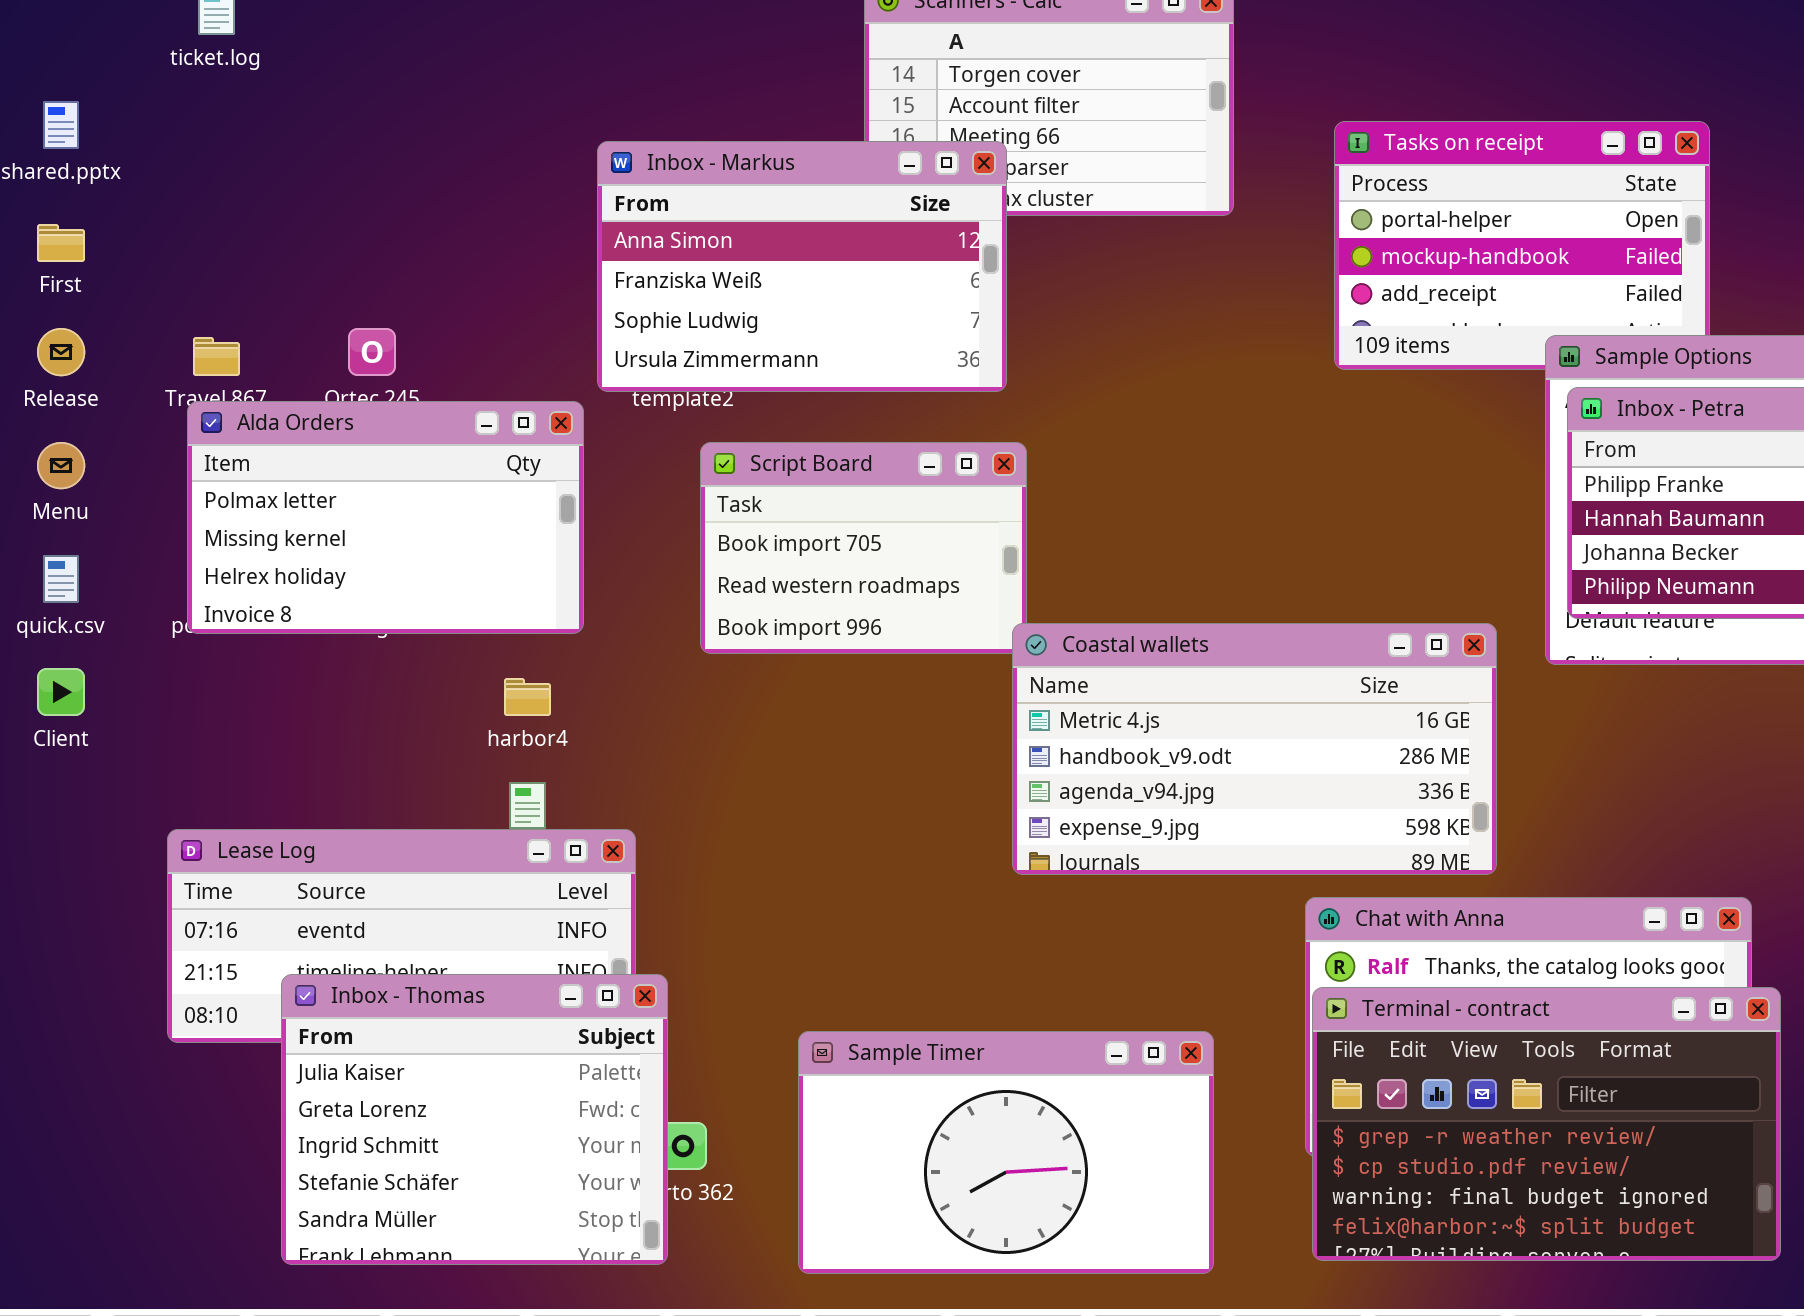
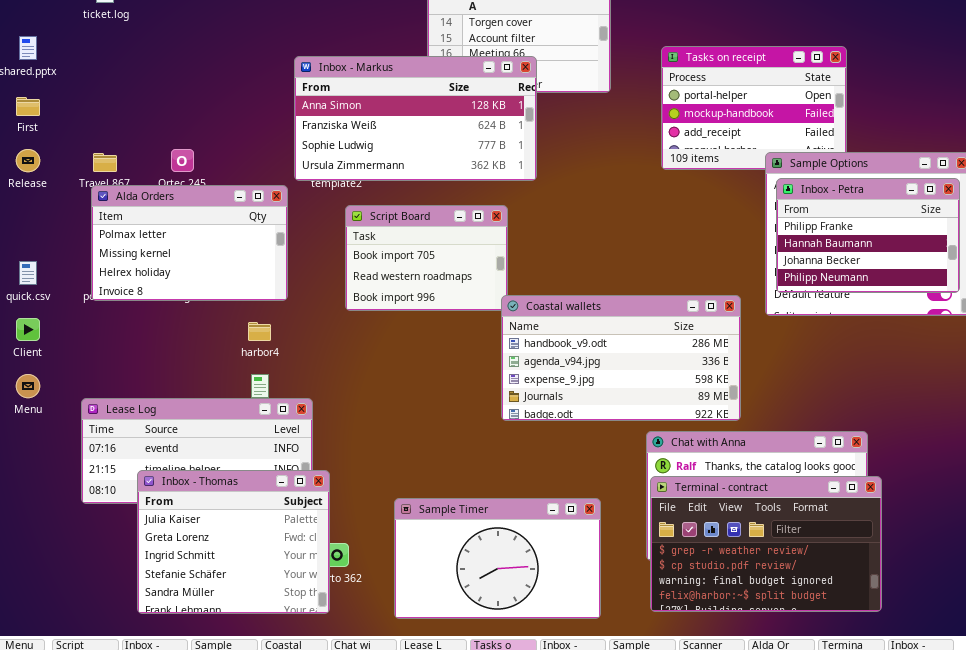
Inbox - Markus: [597,141,1007,392] -> [294,56,537,181], resized
Menu: [37,442,85,489] -> [16,374,40,398], moved
Coastal wallets: [1012,623,1497,875] -> [501,295,741,421], scrolled down 1 row

